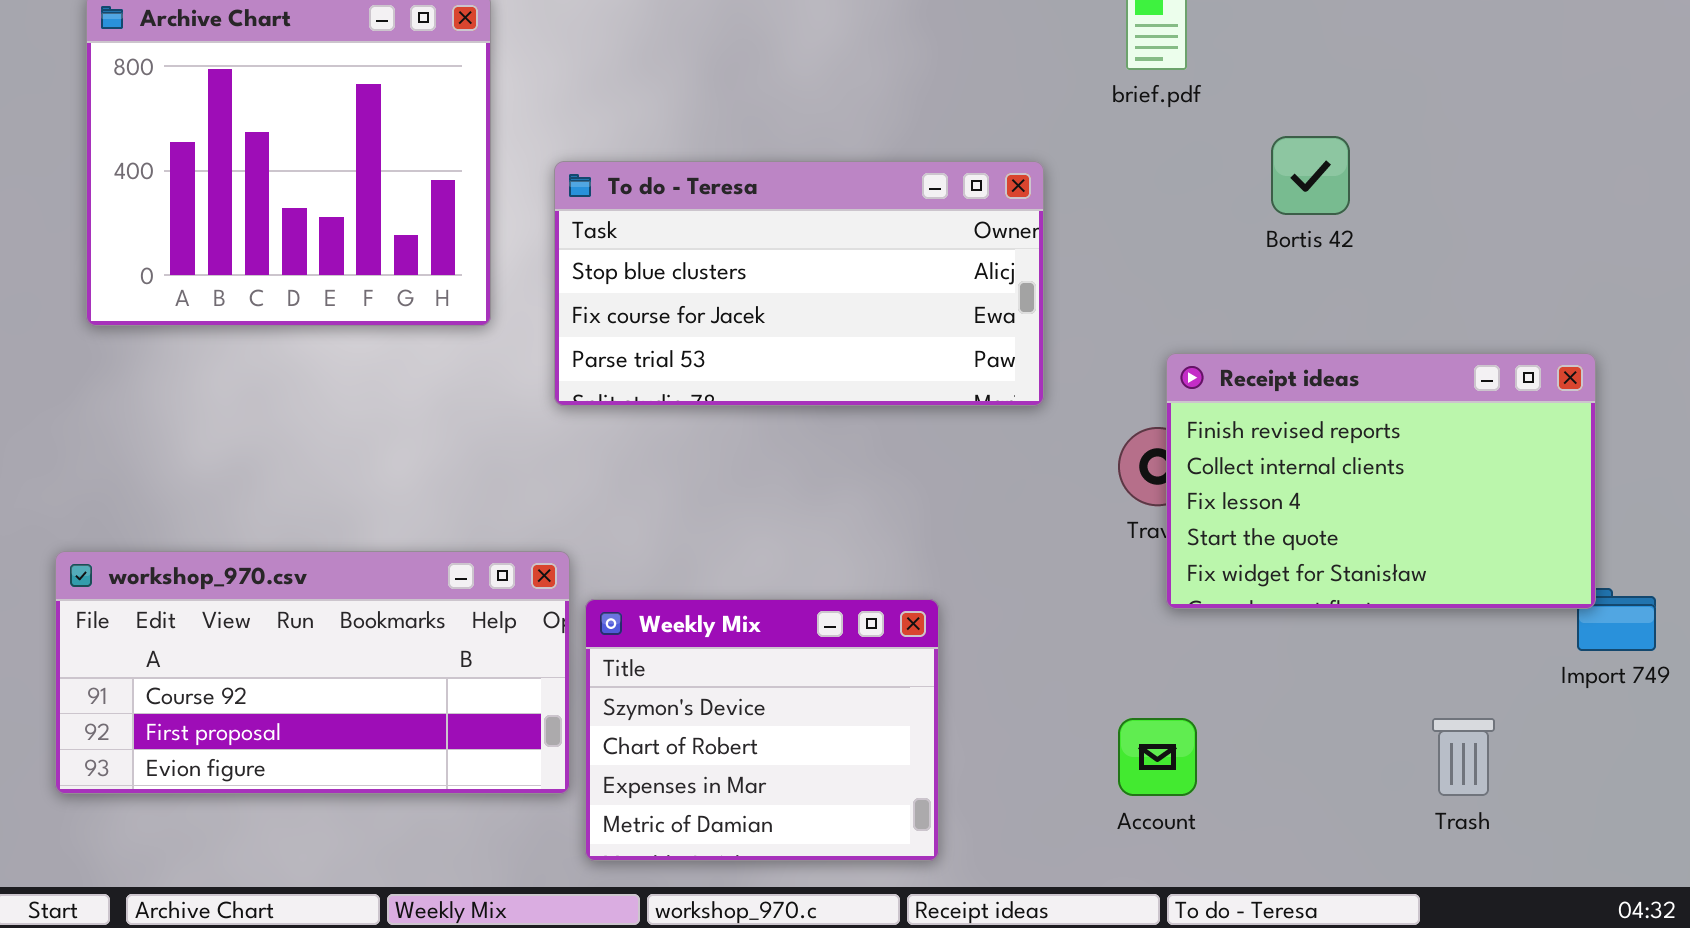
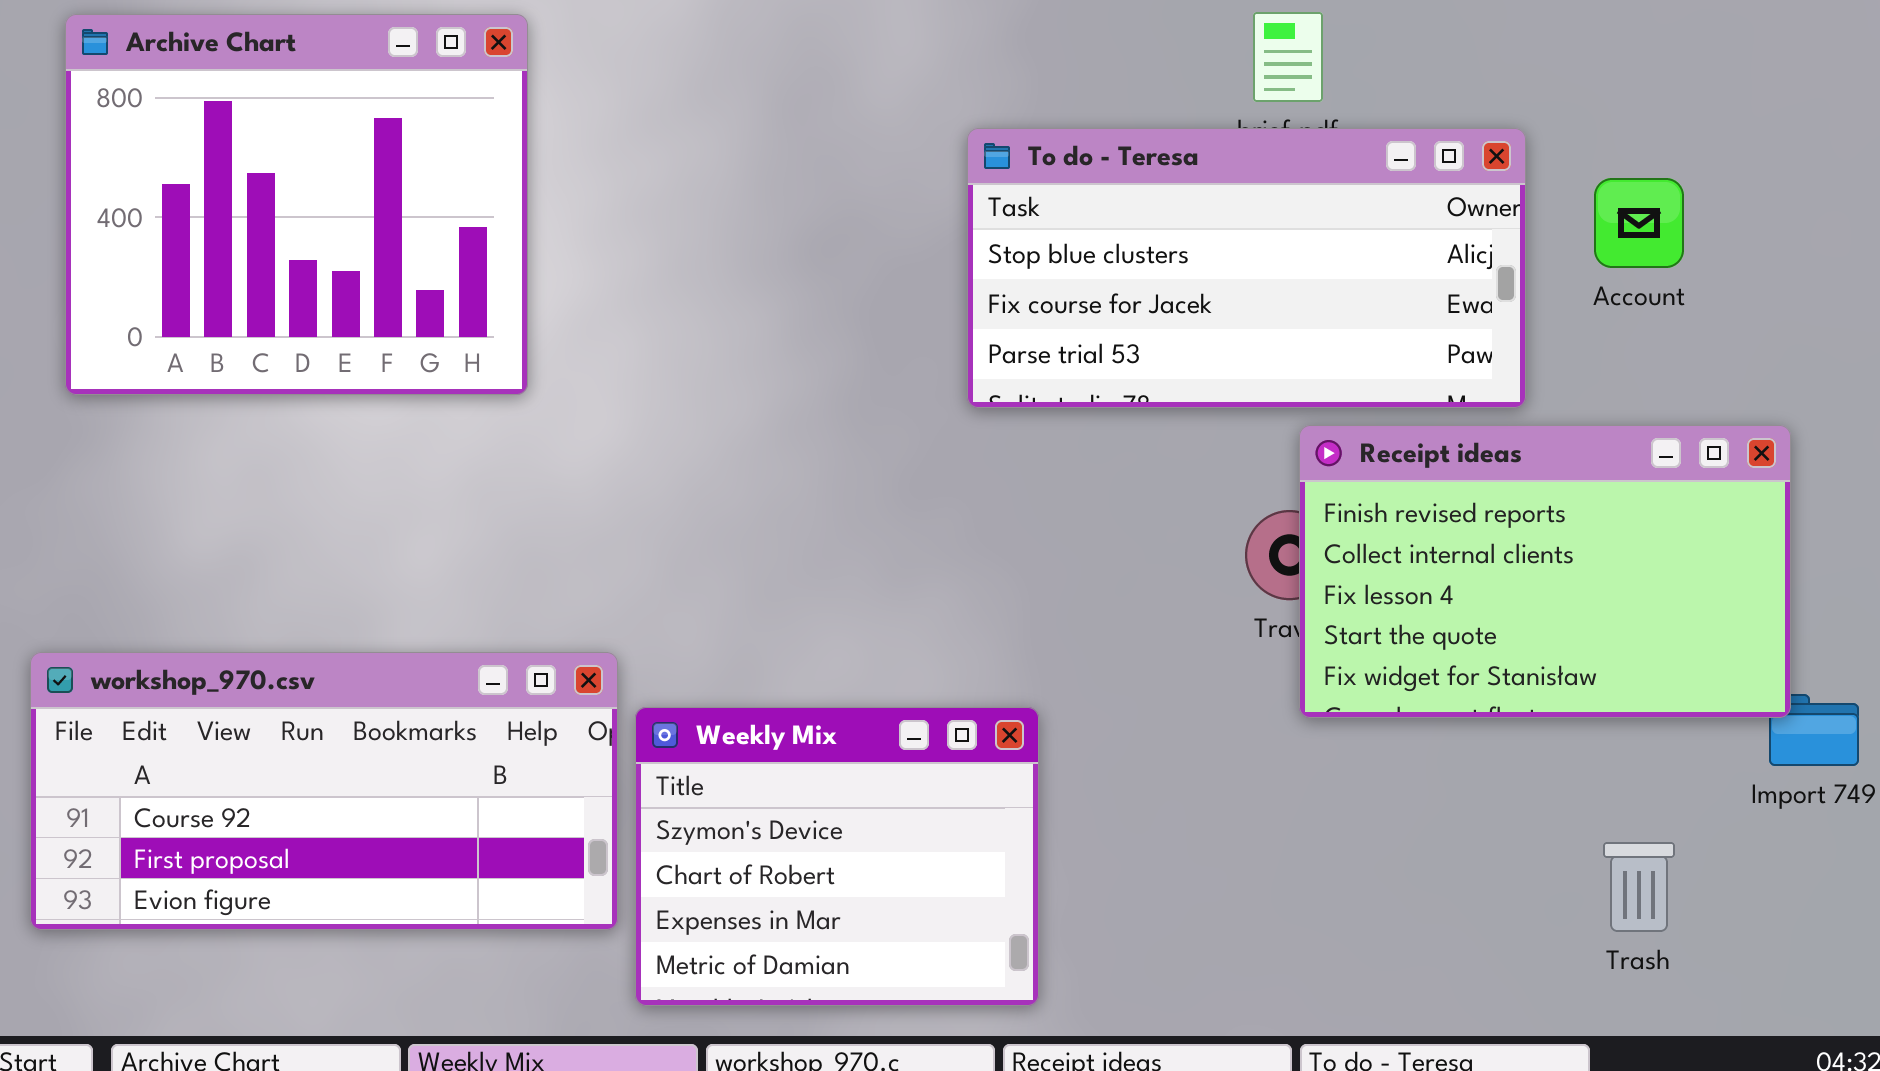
To do - Teresa: [554,161,1044,406] -> [967,128,1526,408], moved
Account: [1118,718,1197,796] -> [1594,178,1684,268], moved

